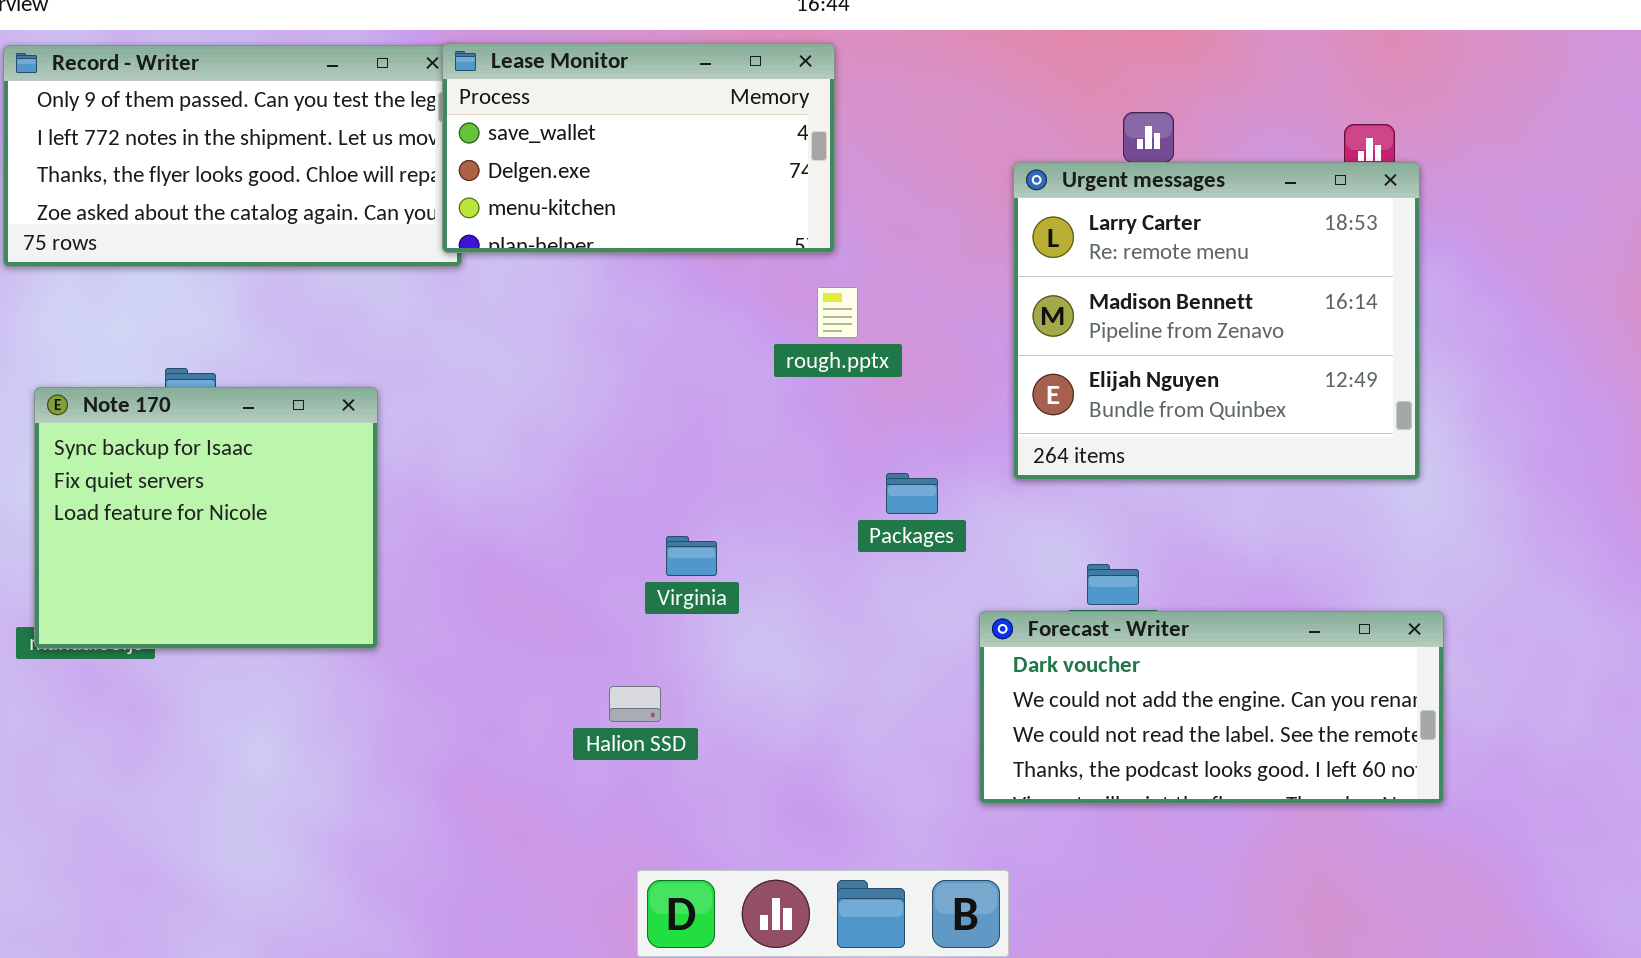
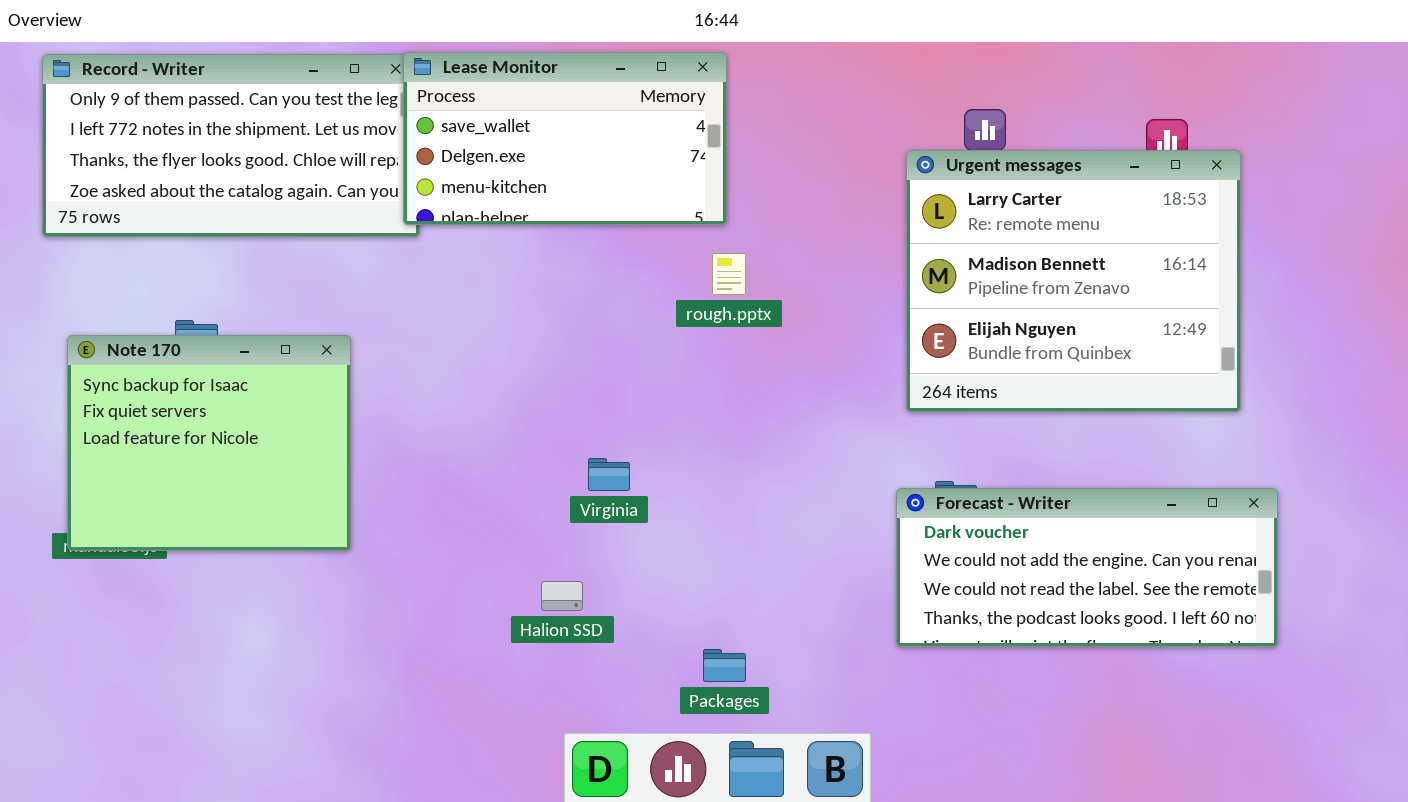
Urgent messages: [1013,162,1420,480] -> [906,150,1241,412], moved
Packages: [886,473,938,514] -> [703,649,746,682], moved
Forecast - Writer: [979,611,1444,804] -> [896,488,1278,647], moved

